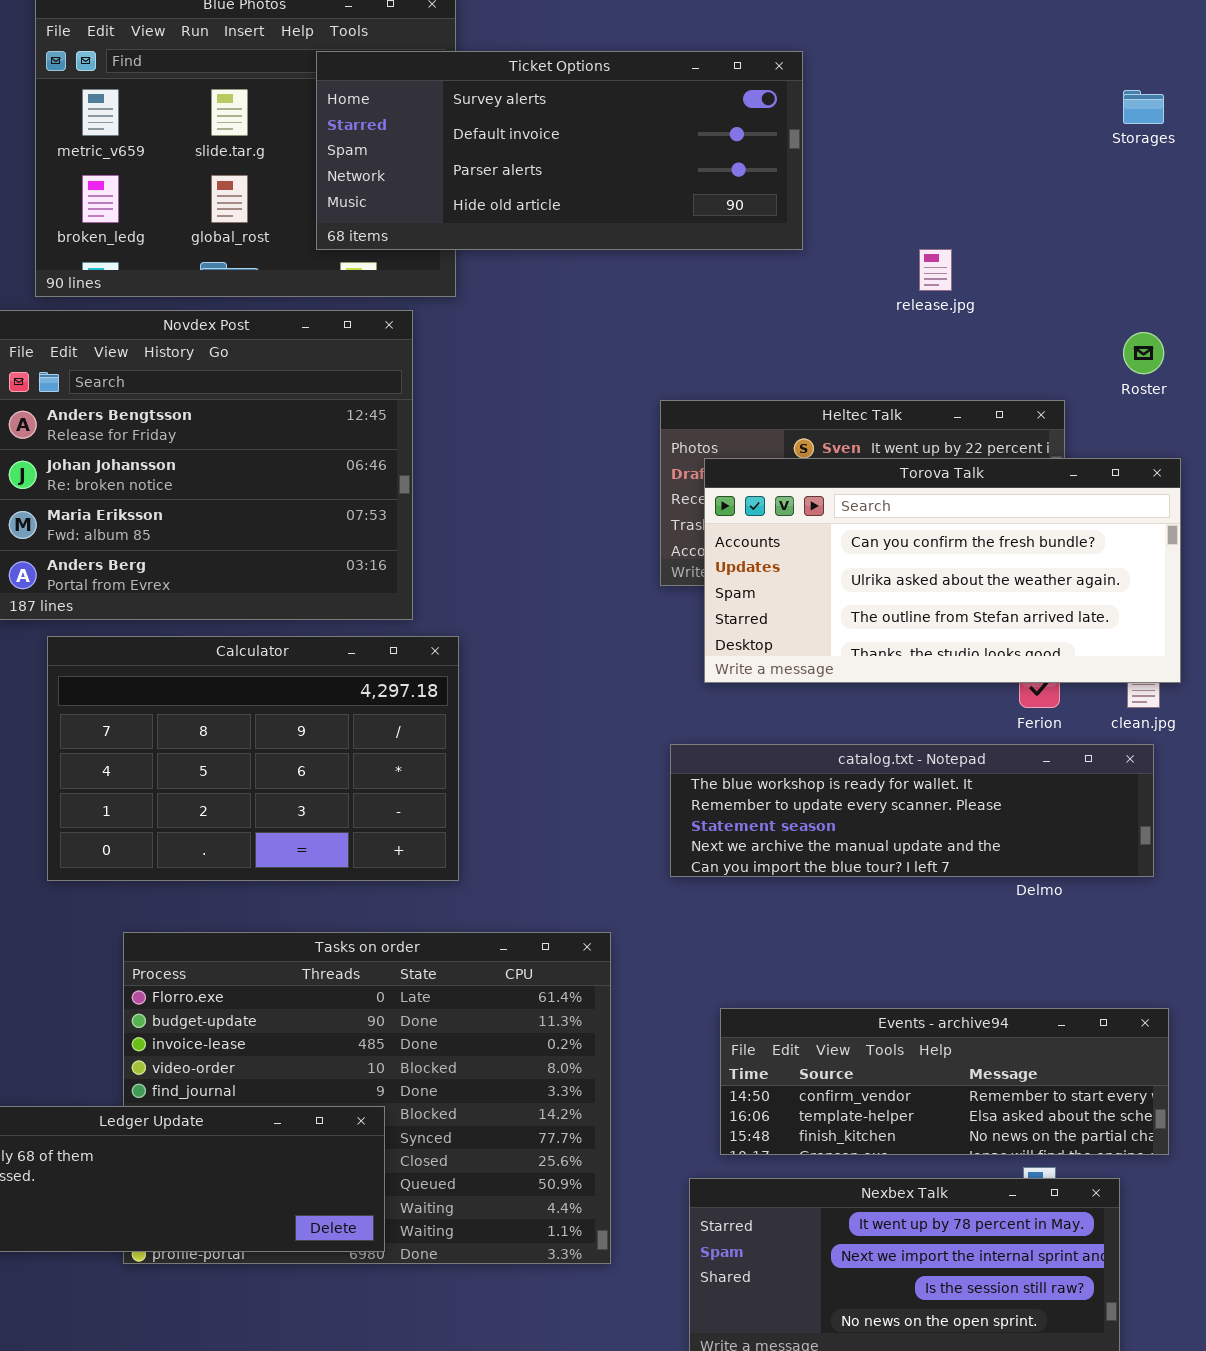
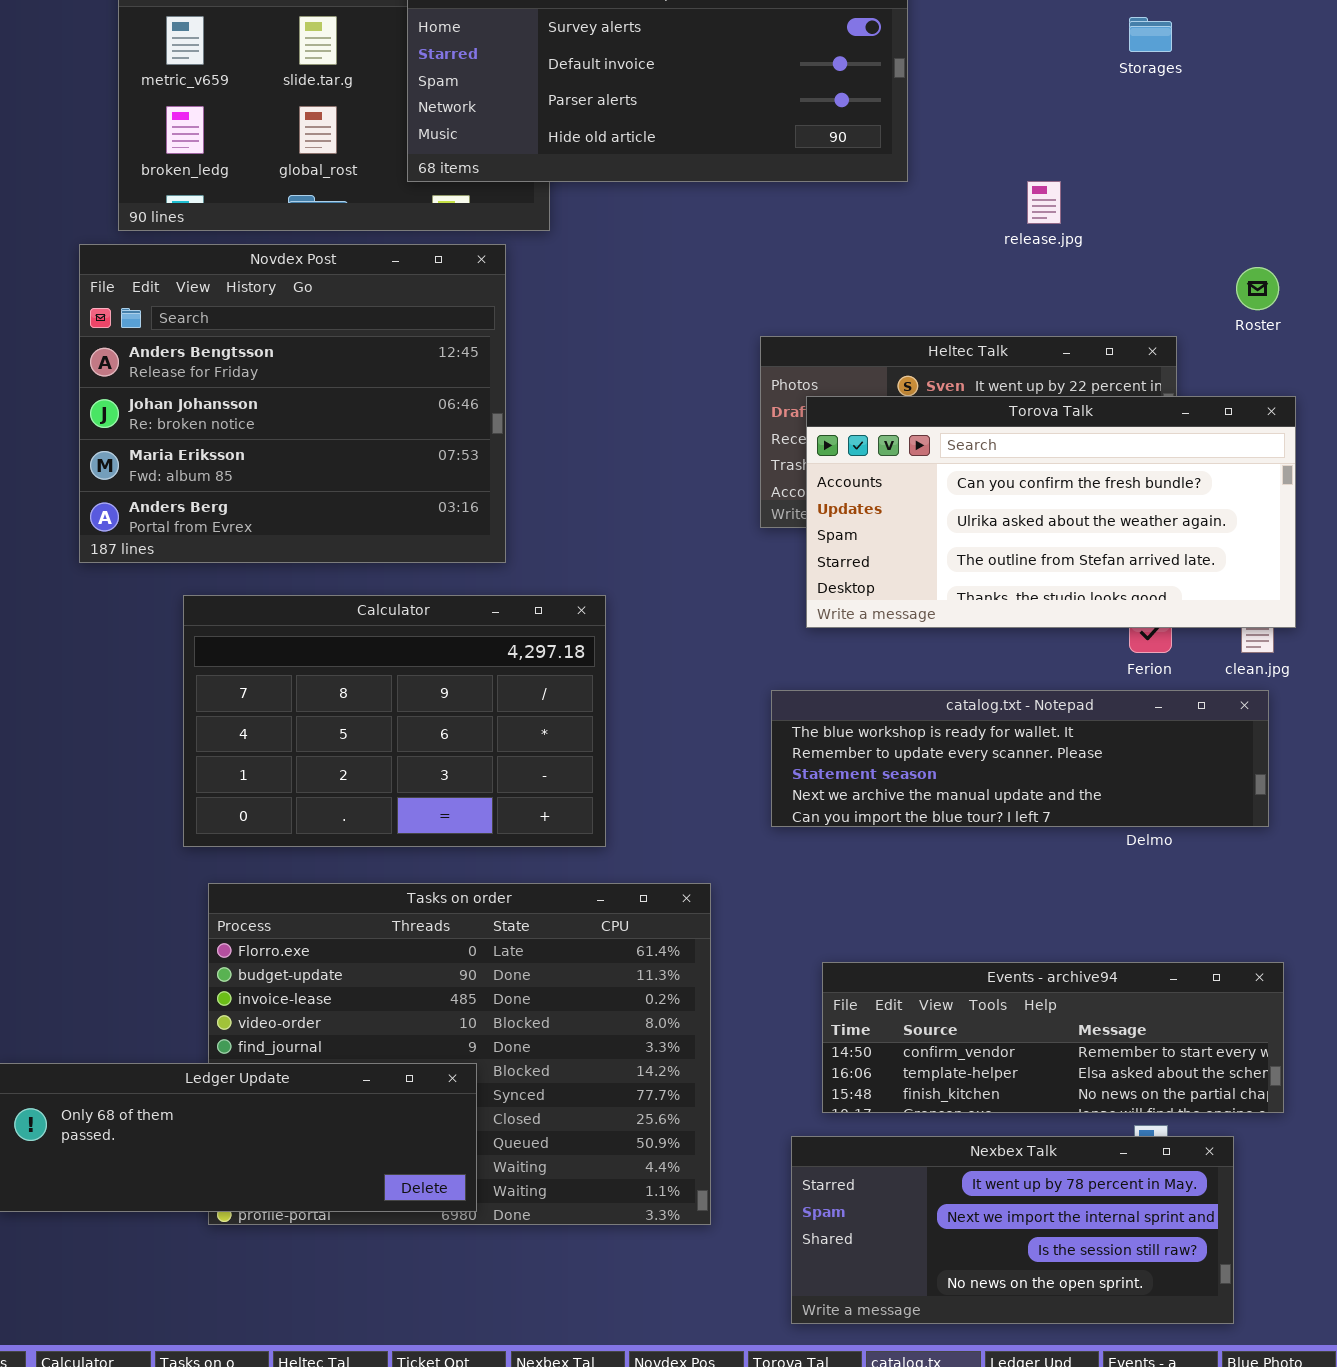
Storages: [1123,90,1164,124] -> [1129,17,1172,52], moved
Calculator: [47,636,459,881] -> [183,595,606,847], moved

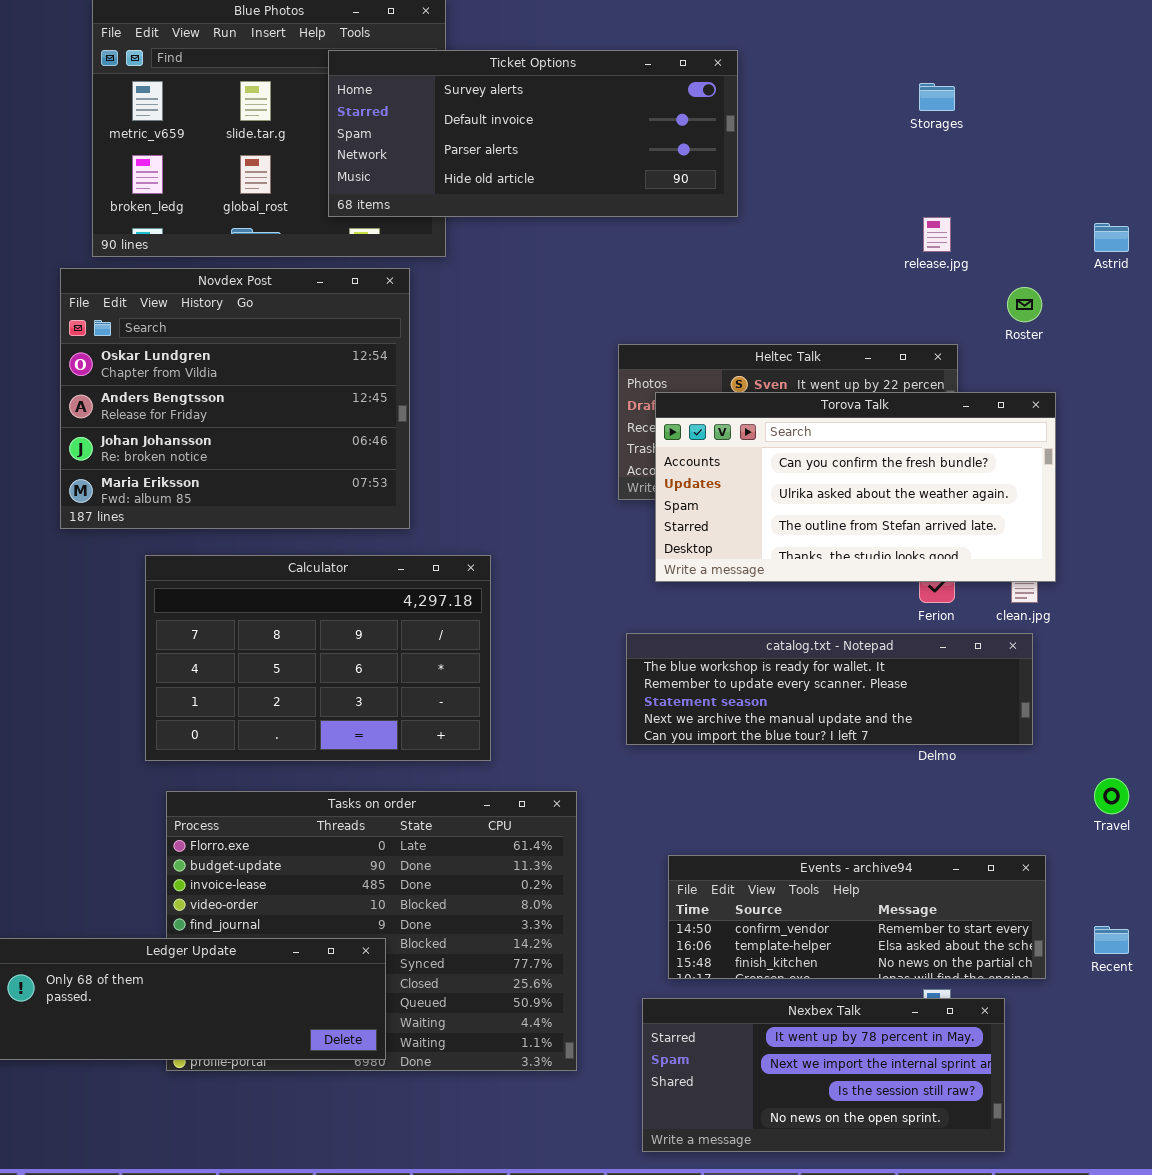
release.jpg: [1027,181,1061,224] -> [923,217,951,252], moved
Novdex Post: [79,244,506,563] -> [60,268,410,529], scrolled up 1 row

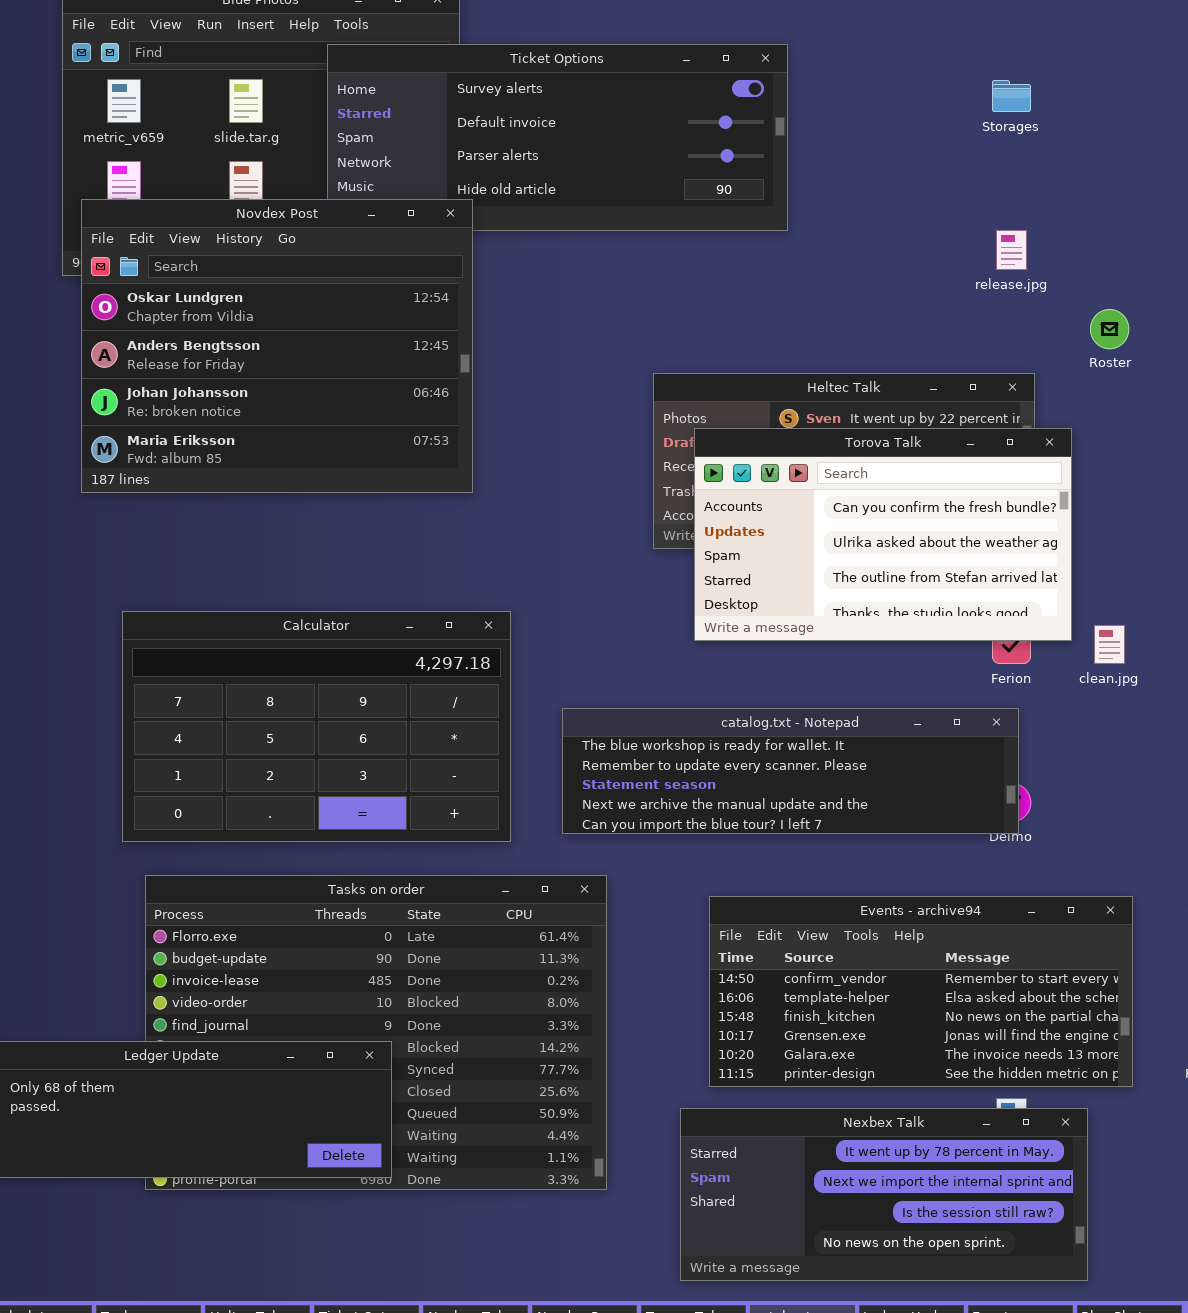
Novdex Post: [60,268,410,529] -> [81,199,473,493], moved
Torova Talk: [655,392,1056,582] -> [694,428,1072,641], resized
catalog.txt - Notepad: [626,633,1033,745] -> [562,708,1019,834], moved
Events - archive94: [668,855,1046,979] -> [709,896,1133,1087], resized

